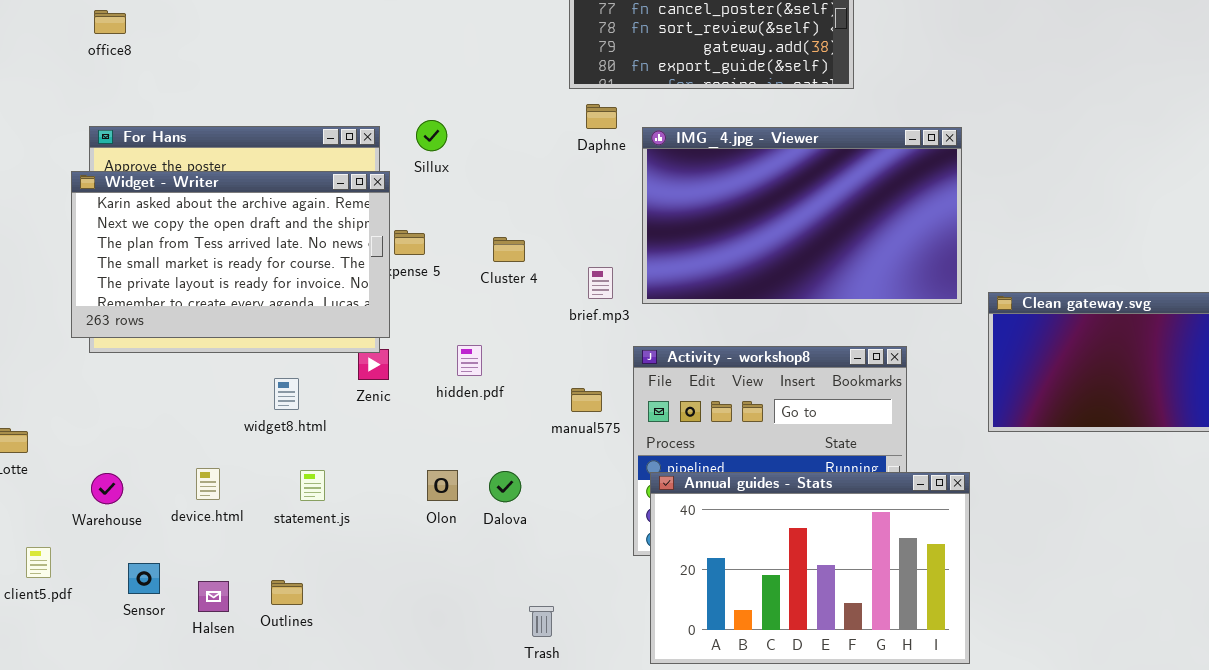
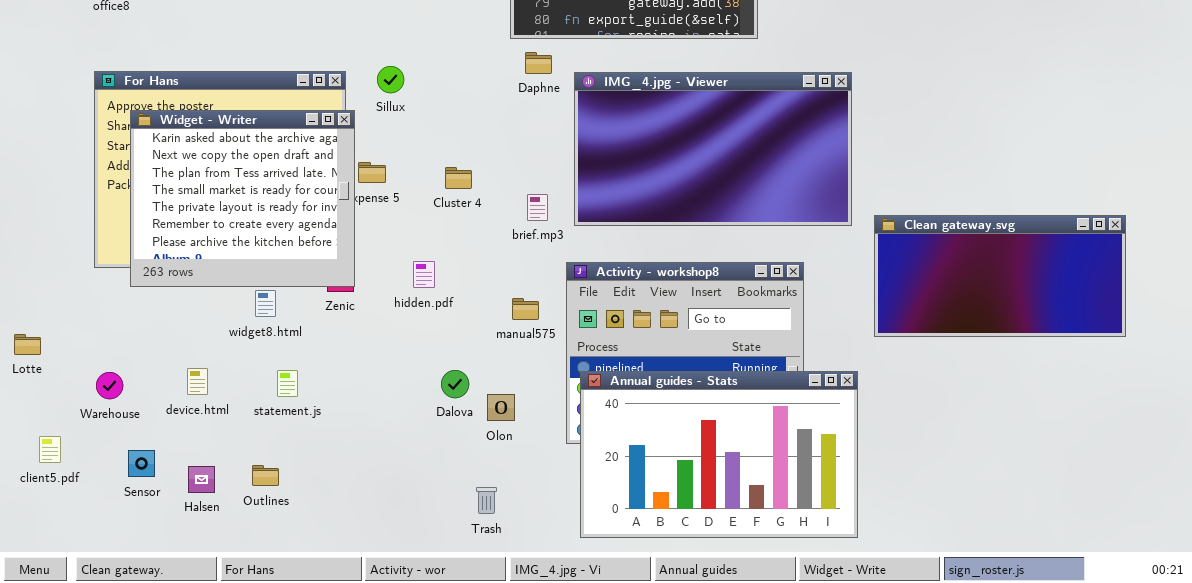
Widget - Writer: [71,171,390,338] -> [130,110,355,287], resized
Olon: [427,470,458,501] -> [487,394,515,421], moved

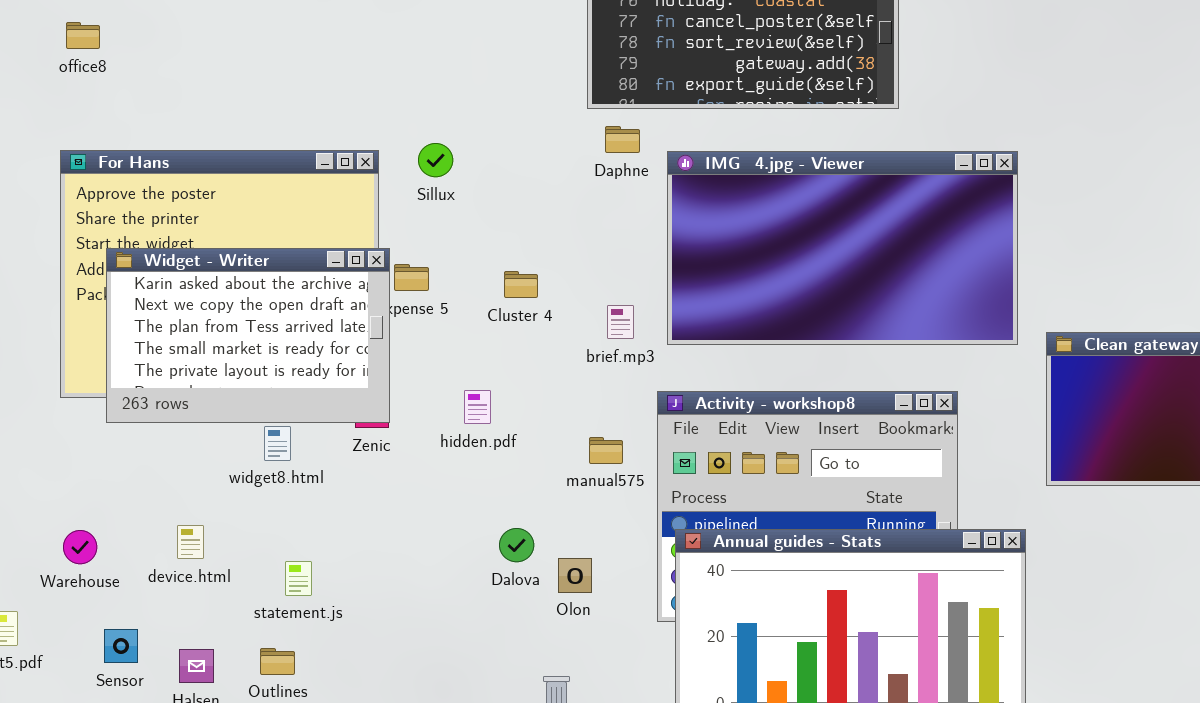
Widget - Writer: [130,110,355,287] -> [106,248,390,423], resized
statement.js: [277,370,298,397] -> [285,561,312,596], moved

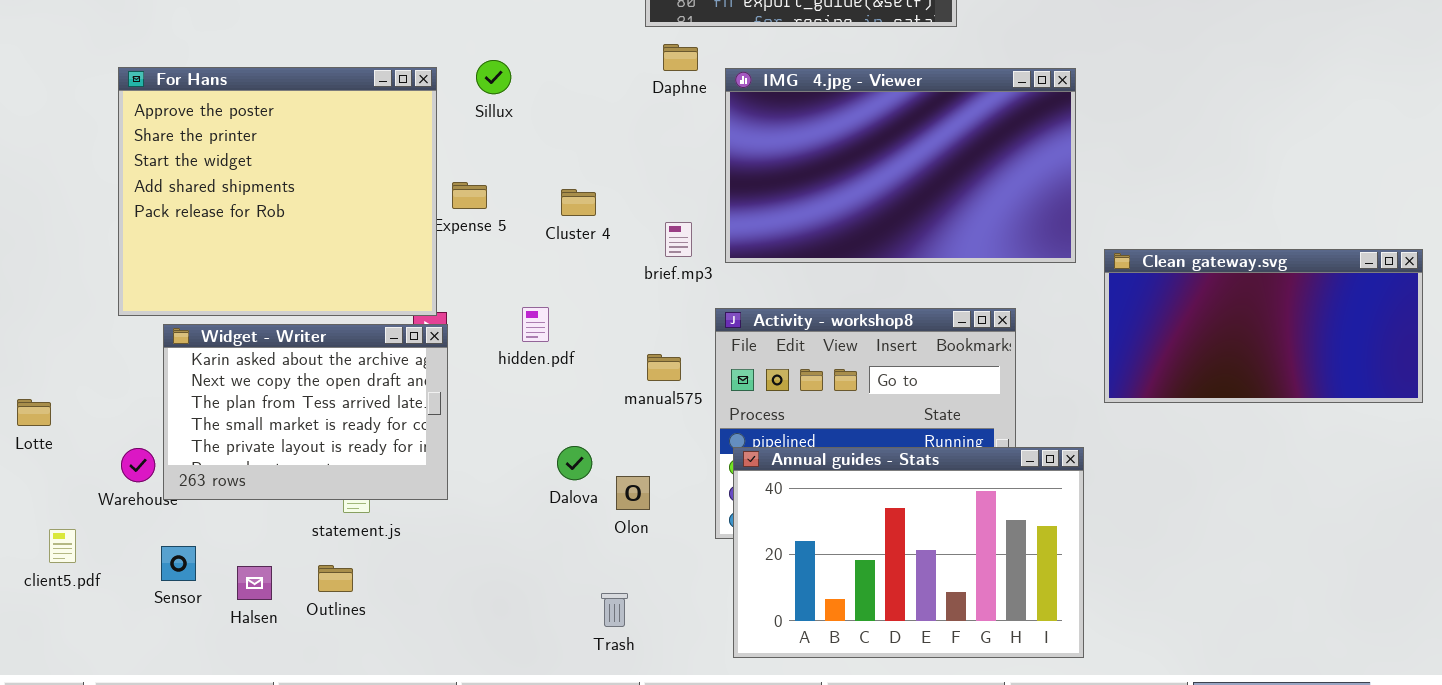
Widget - Writer: [106,248,390,423] -> [163,324,448,500], moved

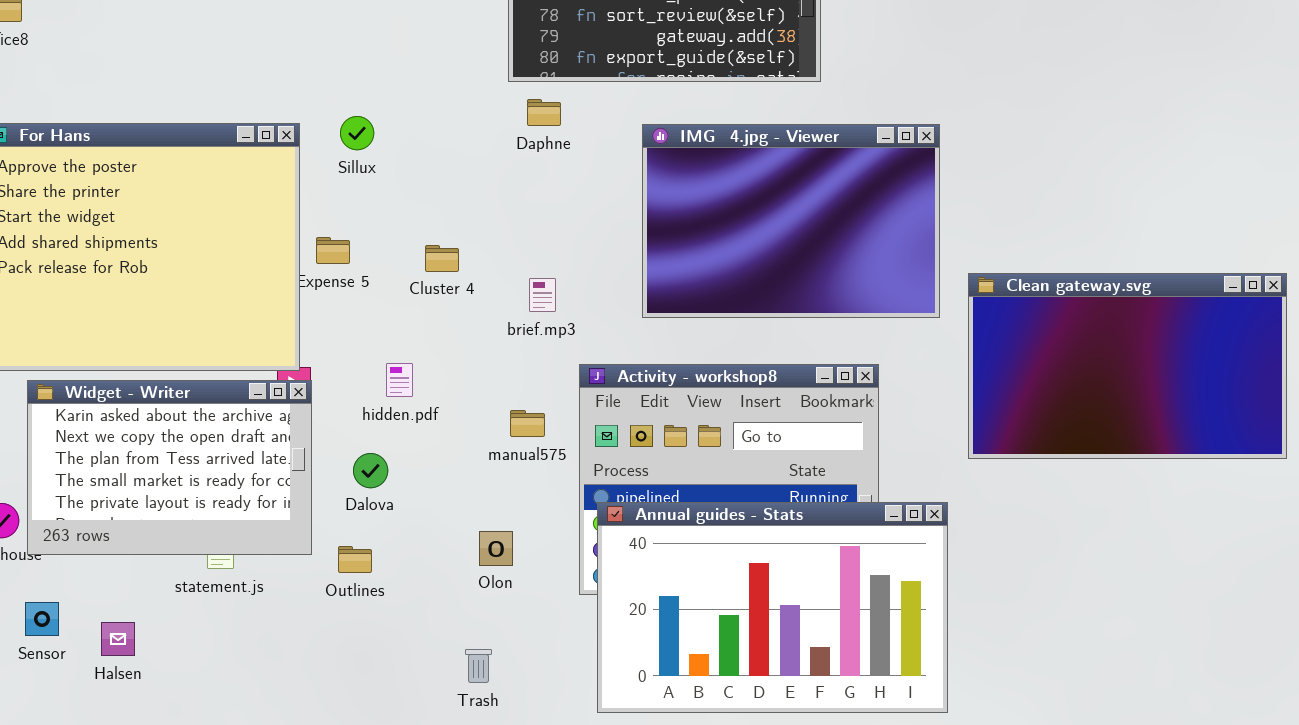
IMG_4.jpg - Viewer: [725,68,1076,263] -> [642,124,940,318], resized
Clean gateway.svg: [1104,249,1423,403] -> [968,273,1287,459], resized
Dalova: [557,446,592,480] -> [353,453,388,488], moved
Outlines: [318,565,353,592] -> [338,546,372,573], moved

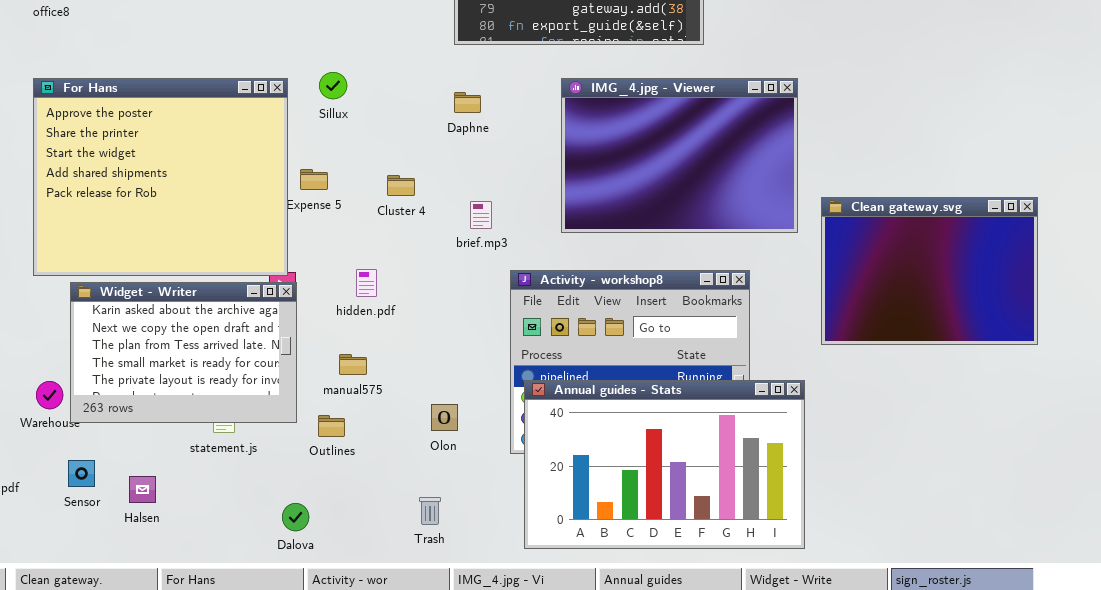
Daphne: [527,99,561,126] -> [454,92,481,113], moved
Clean gateway.svg: [968,273,1287,459] -> [821,197,1038,345], resized
manual575: [510,410,545,437] -> [339,354,367,375], moved
Dalova: [353,453,388,488] -> [282,503,309,531], moved

